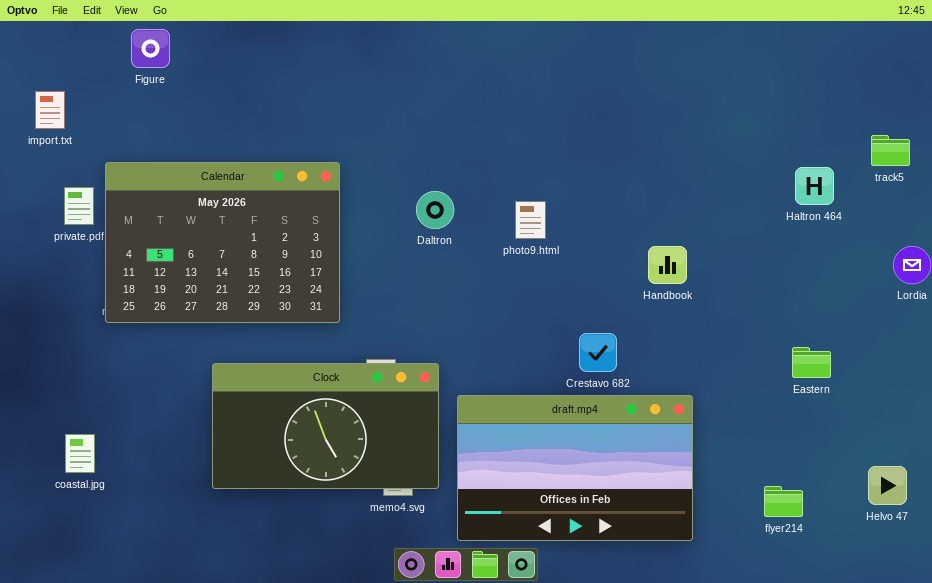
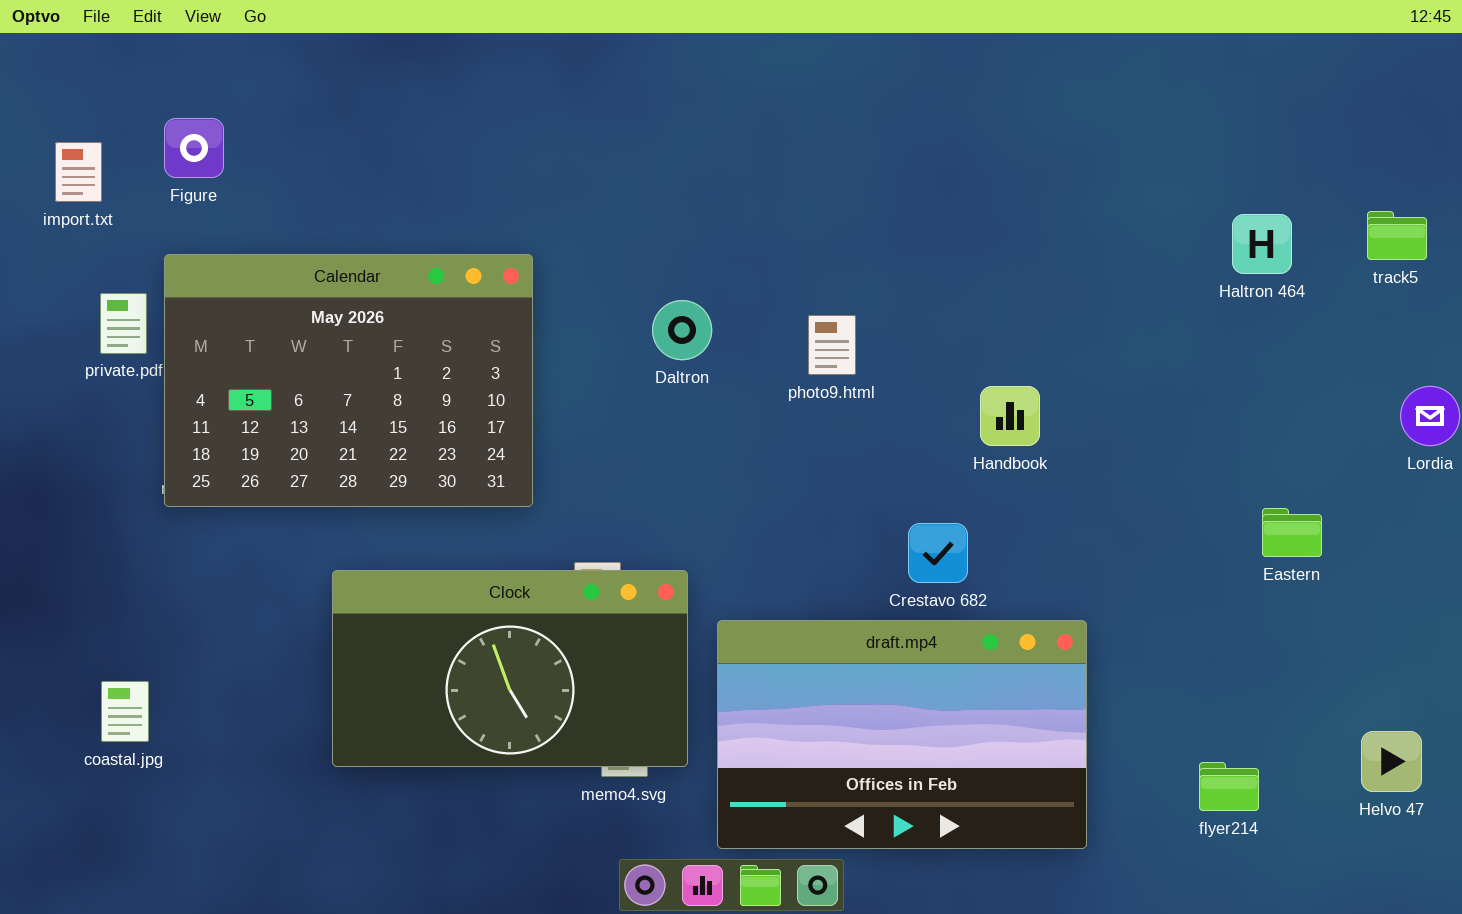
Figure: [131,29,170,68] -> [164,118,224,178], moved
Haltron 464: [795,167,834,205] -> [1232,214,1292,274], moved
Handbook: [648,246,687,284] -> [980,386,1040,446], moved
Eastern: [792,347,831,378] -> [1262,508,1322,557], moved

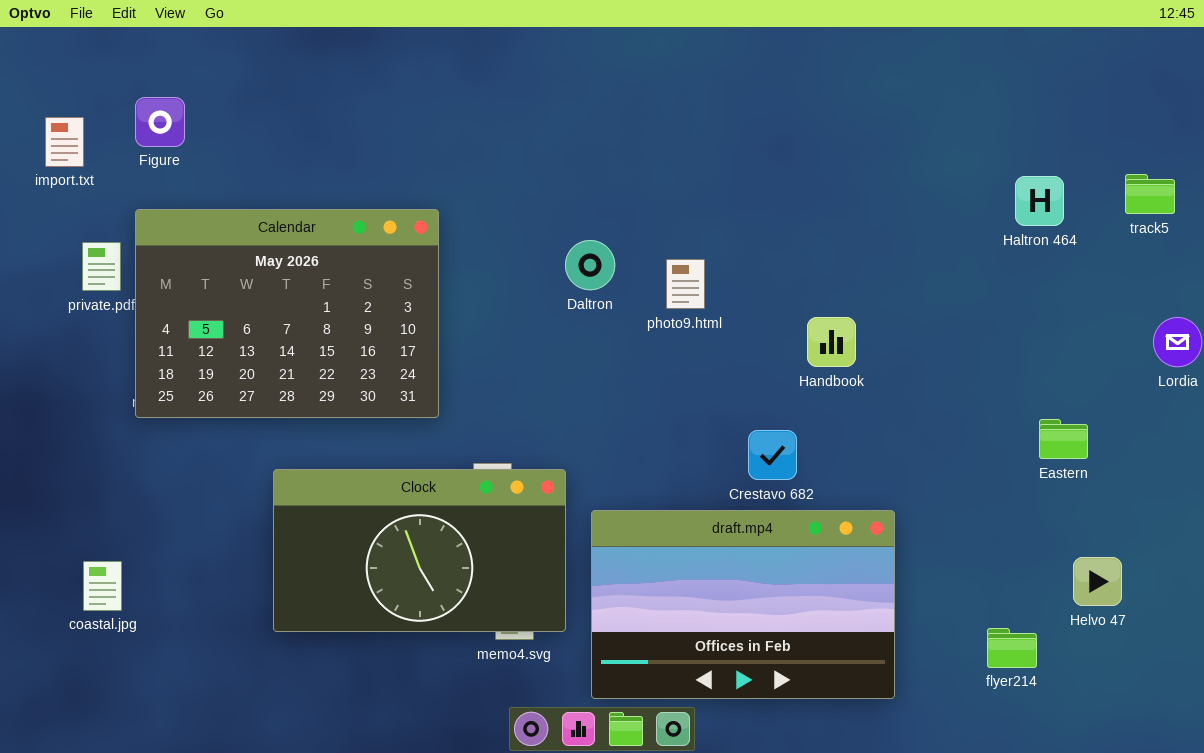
Daltron: [652,300,712,360] -> [565,240,615,290], moved
Helvo 47: [1361,731,1422,792] -> [1073,557,1122,606], moved

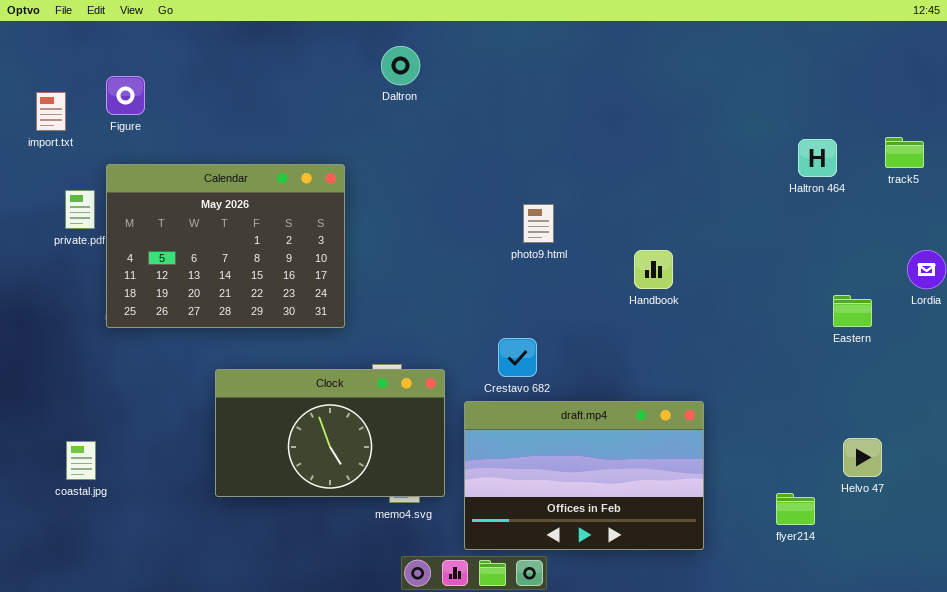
Daltron: [565,240,615,290] -> [381,46,420,85], moved
Eastern: [1039,419,1088,459] -> [833,295,872,327], moved
Crestavo 682: [748,430,797,480] -> [498,338,537,377], moved

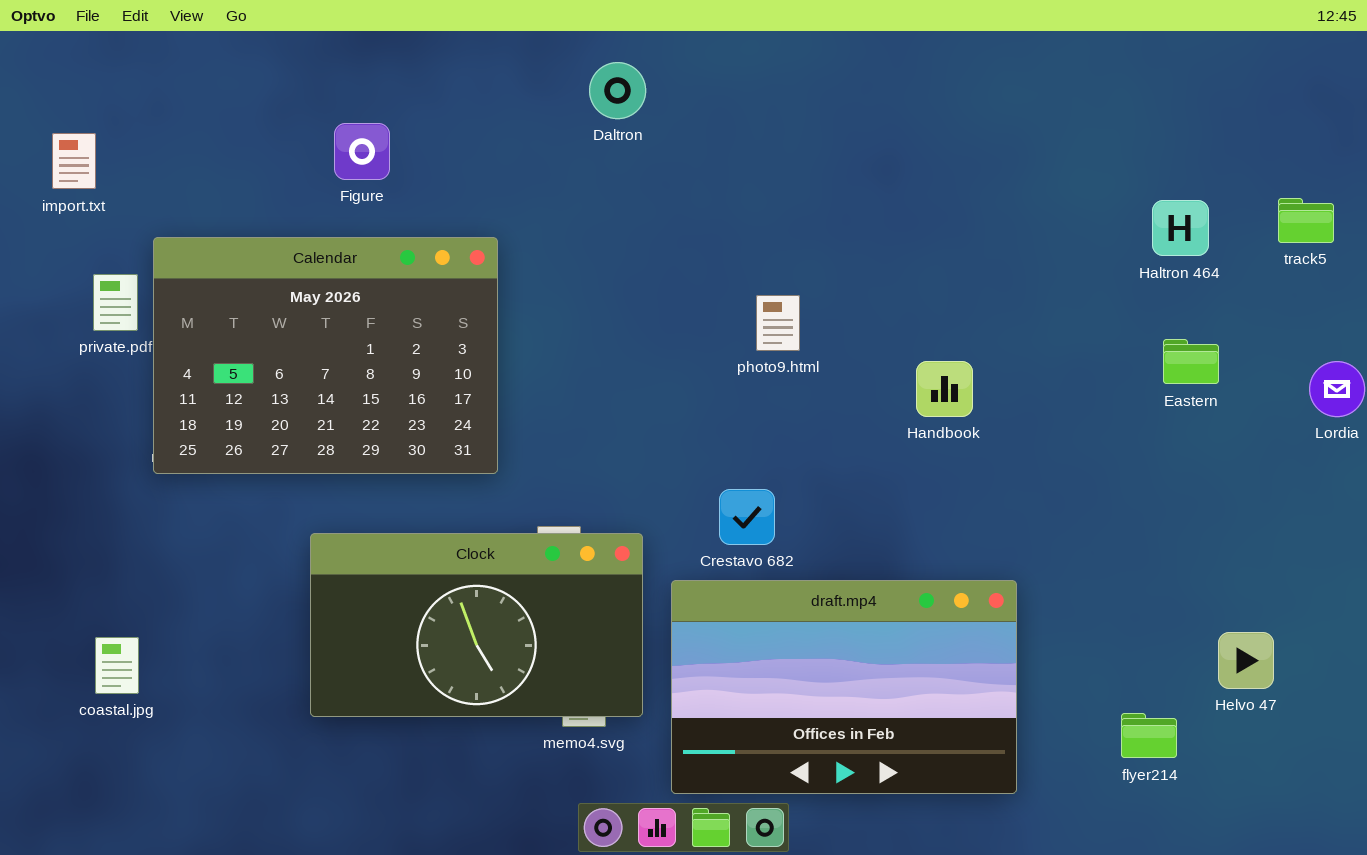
Daltron: [381,46,420,85] -> [589,62,646,119], moved
Figure: [106,76,145,115] -> [334,123,390,180], moved
Eastern: [833,295,872,327] -> [1163,339,1219,384], moved

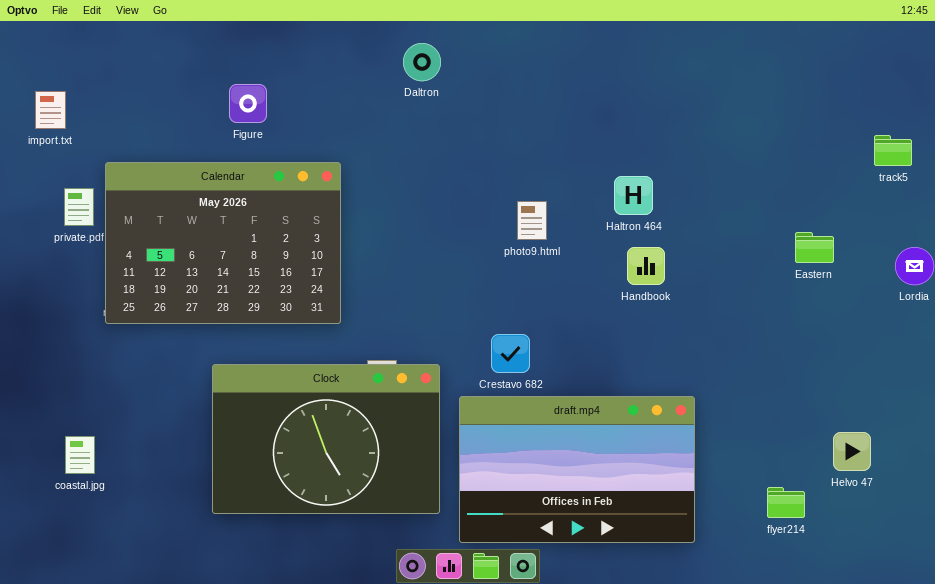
Haltron 464: [1152,200,1209,256] -> [614,176,653,215], moved
Clock: [310,533,643,717] -> [212,364,440,514], resized

